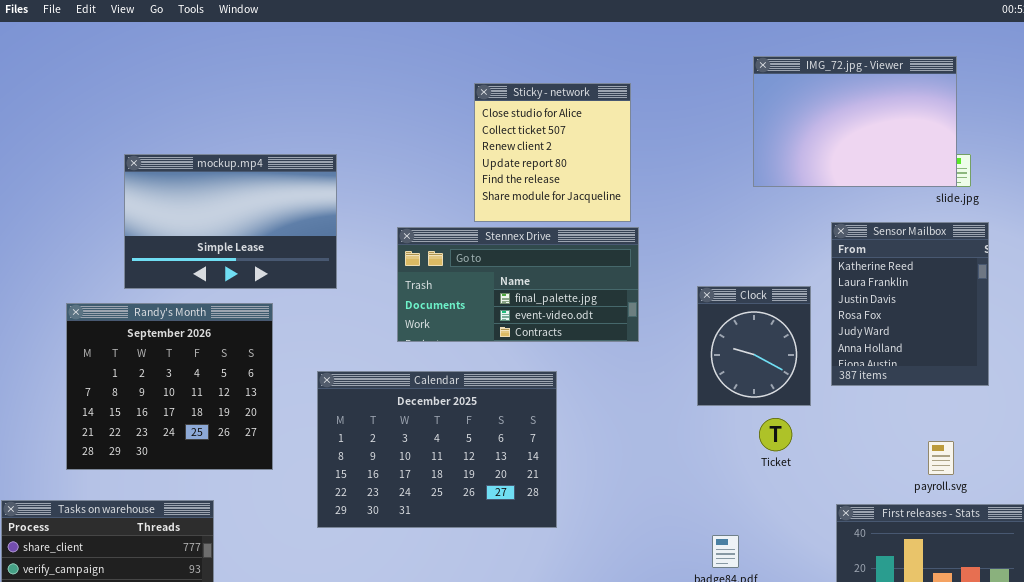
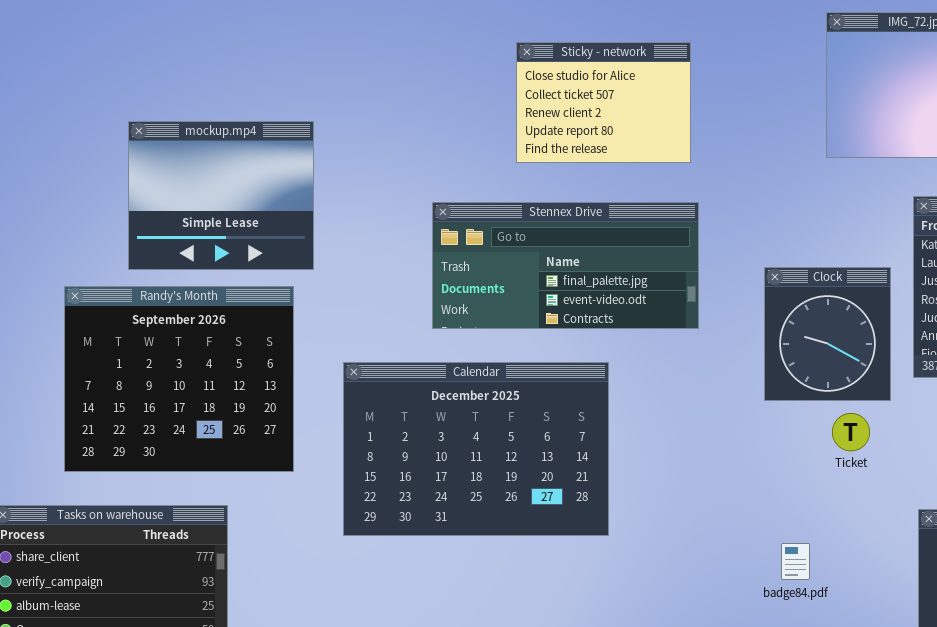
Sticky - network: [474,83,631,222] -> [516,42,691,163], resized
mockup.mp4: [124,154,337,289] -> [128,121,314,270], resized

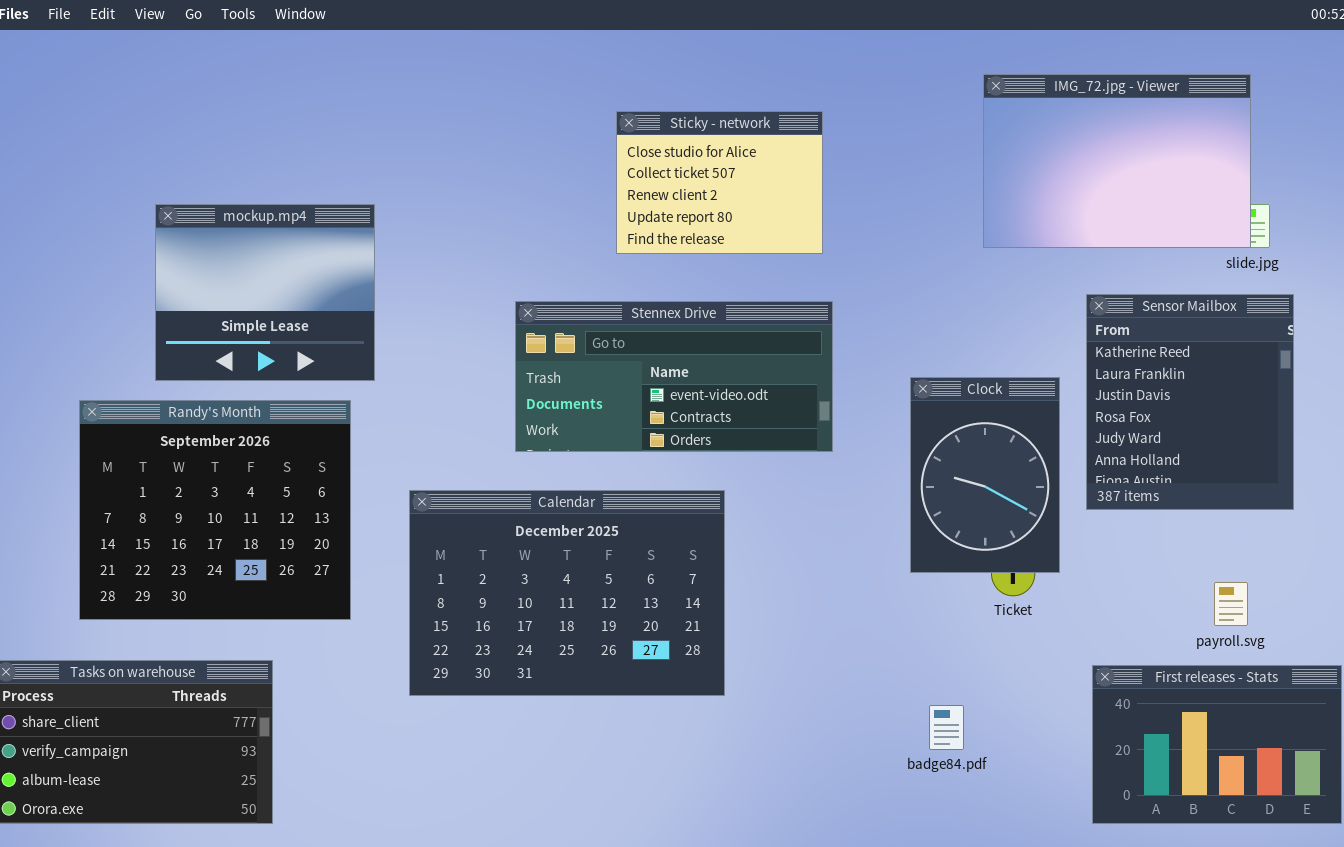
Stennex Drive: [432,202,699,329] -> [515,301,833,452], scrolled down 1 row
Clock: [764,267,891,401] -> [910,377,1060,573], resized

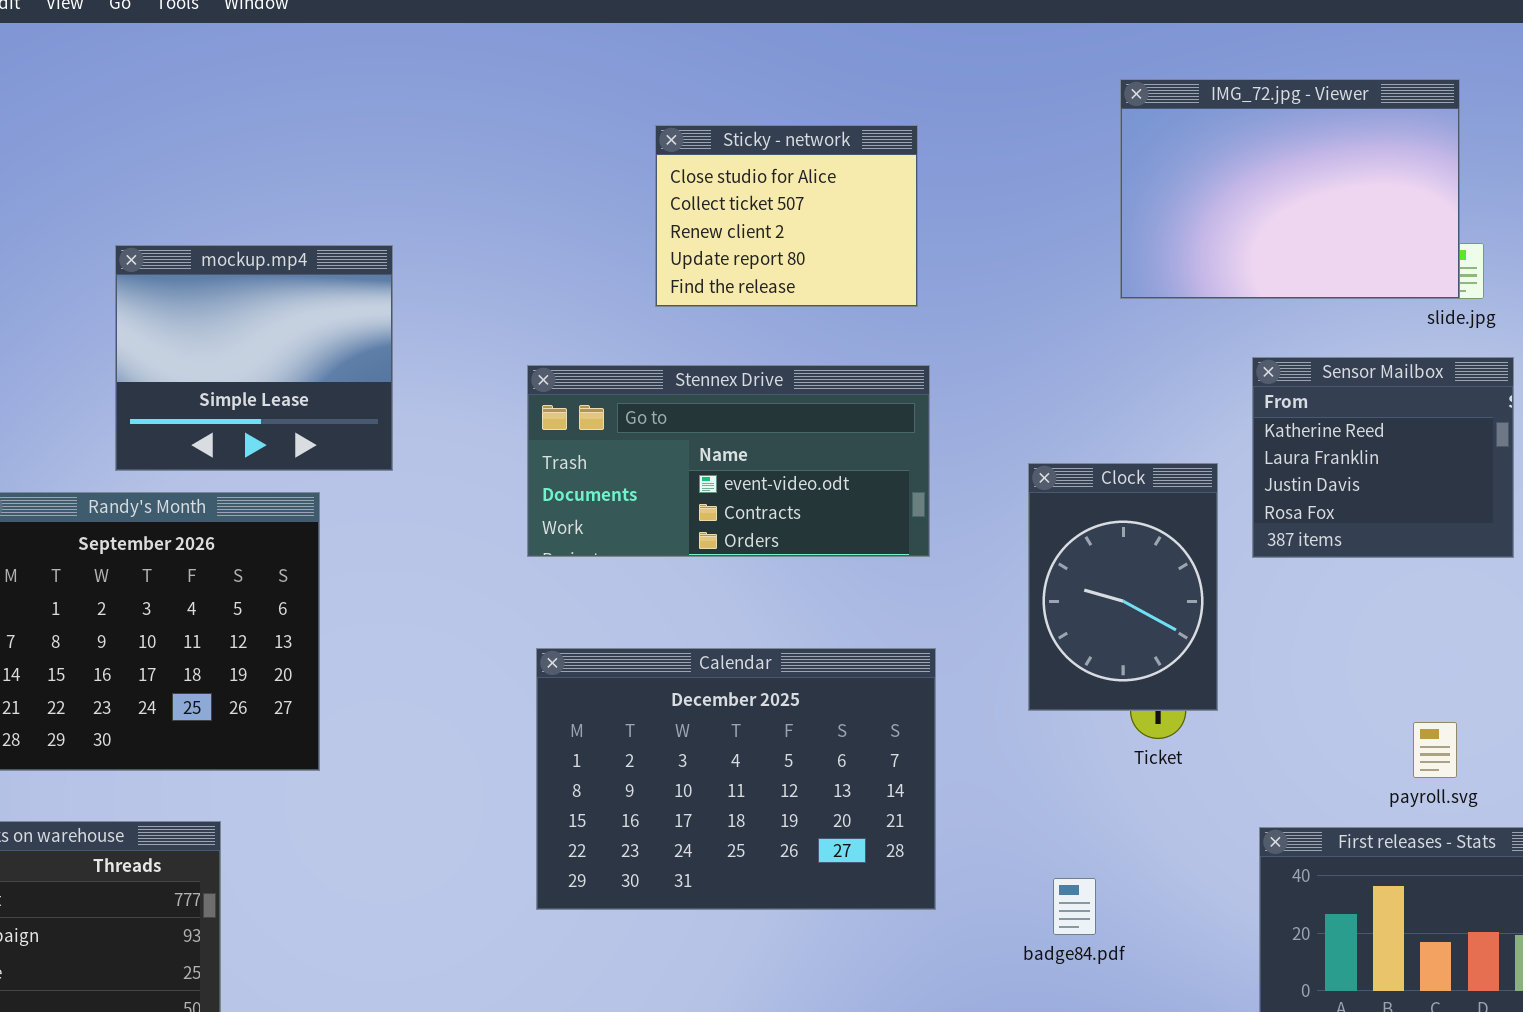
mockup.mp4: [155,204,375,381] -> [115,245,393,471], moved
Sensor Mailbox: [1086,294,1294,510] -> [1252,357,1514,558], resized
Calendar: [409,490,725,696] -> [536,648,936,910], moved

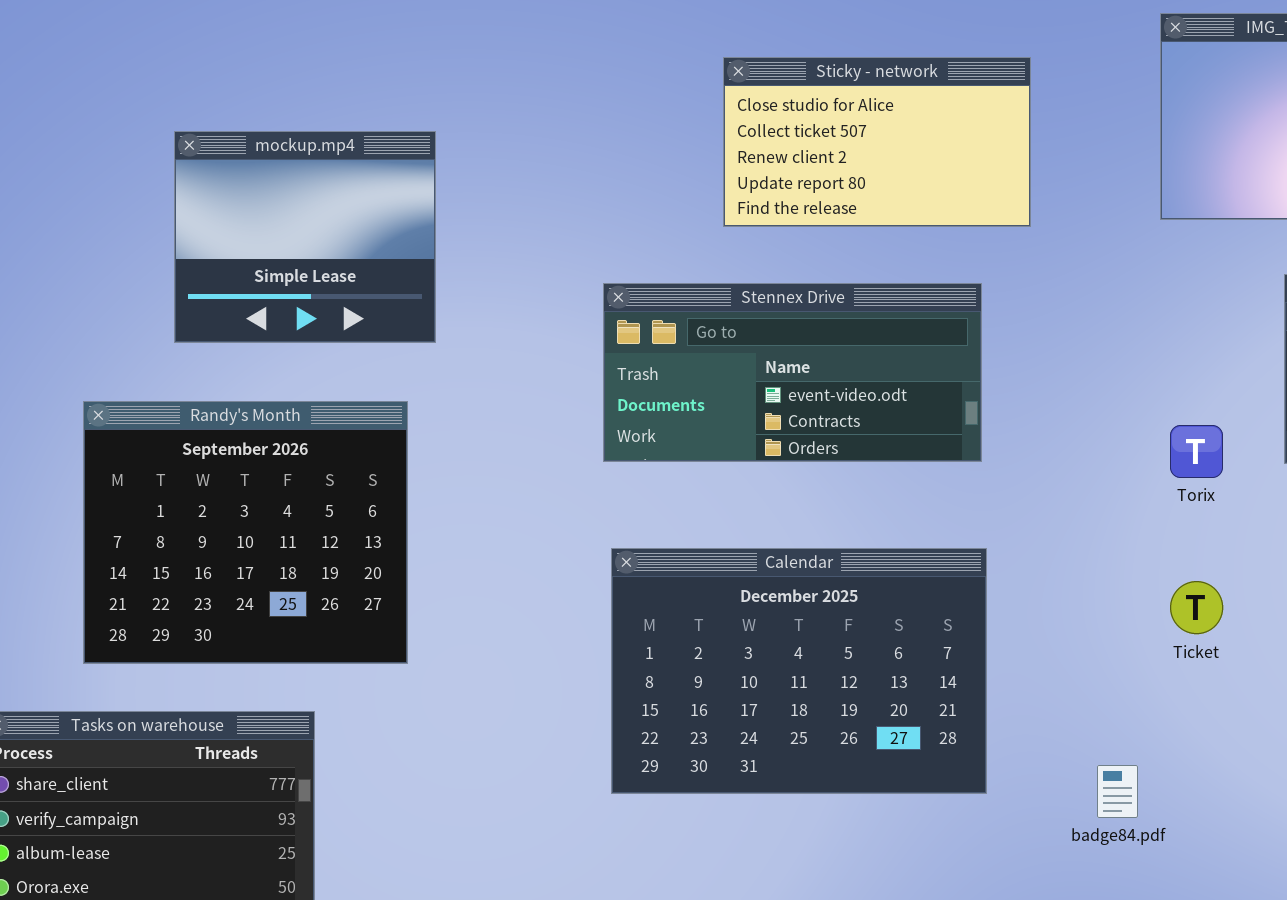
Sticky - network: [655,125,918,307] -> [723,57,1031,227], resized
mockup.mp4: [115,245,393,471] -> [174,131,436,343], moved
Clock: [1028,463,1218,711] -> none, closed

